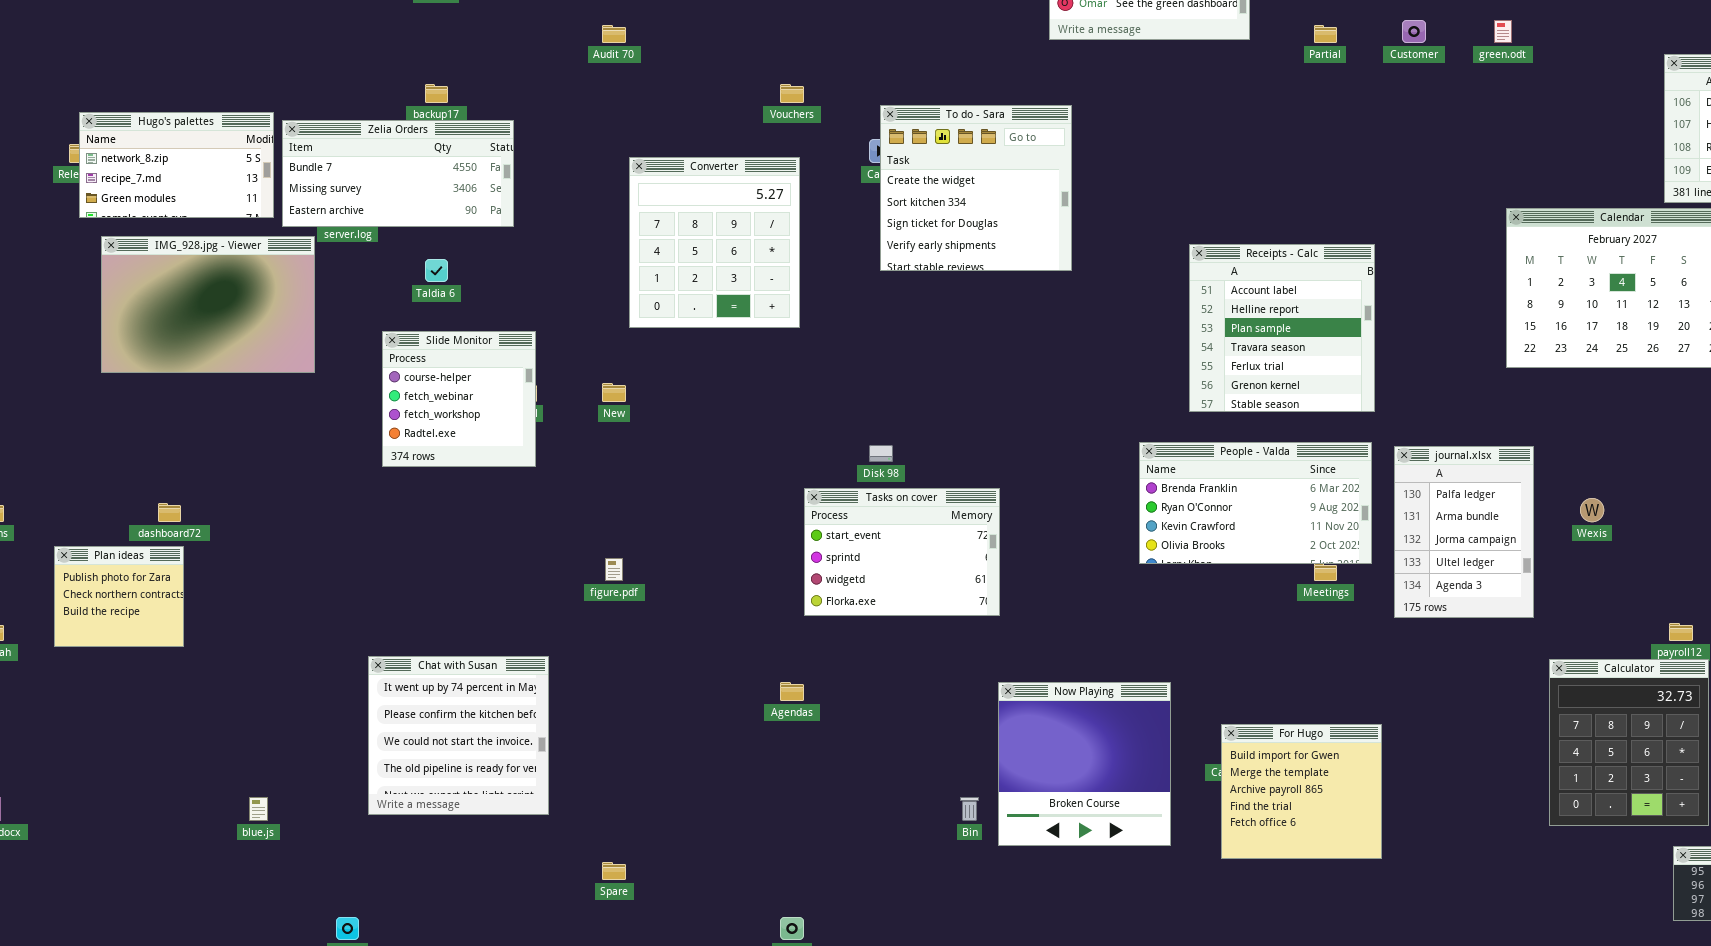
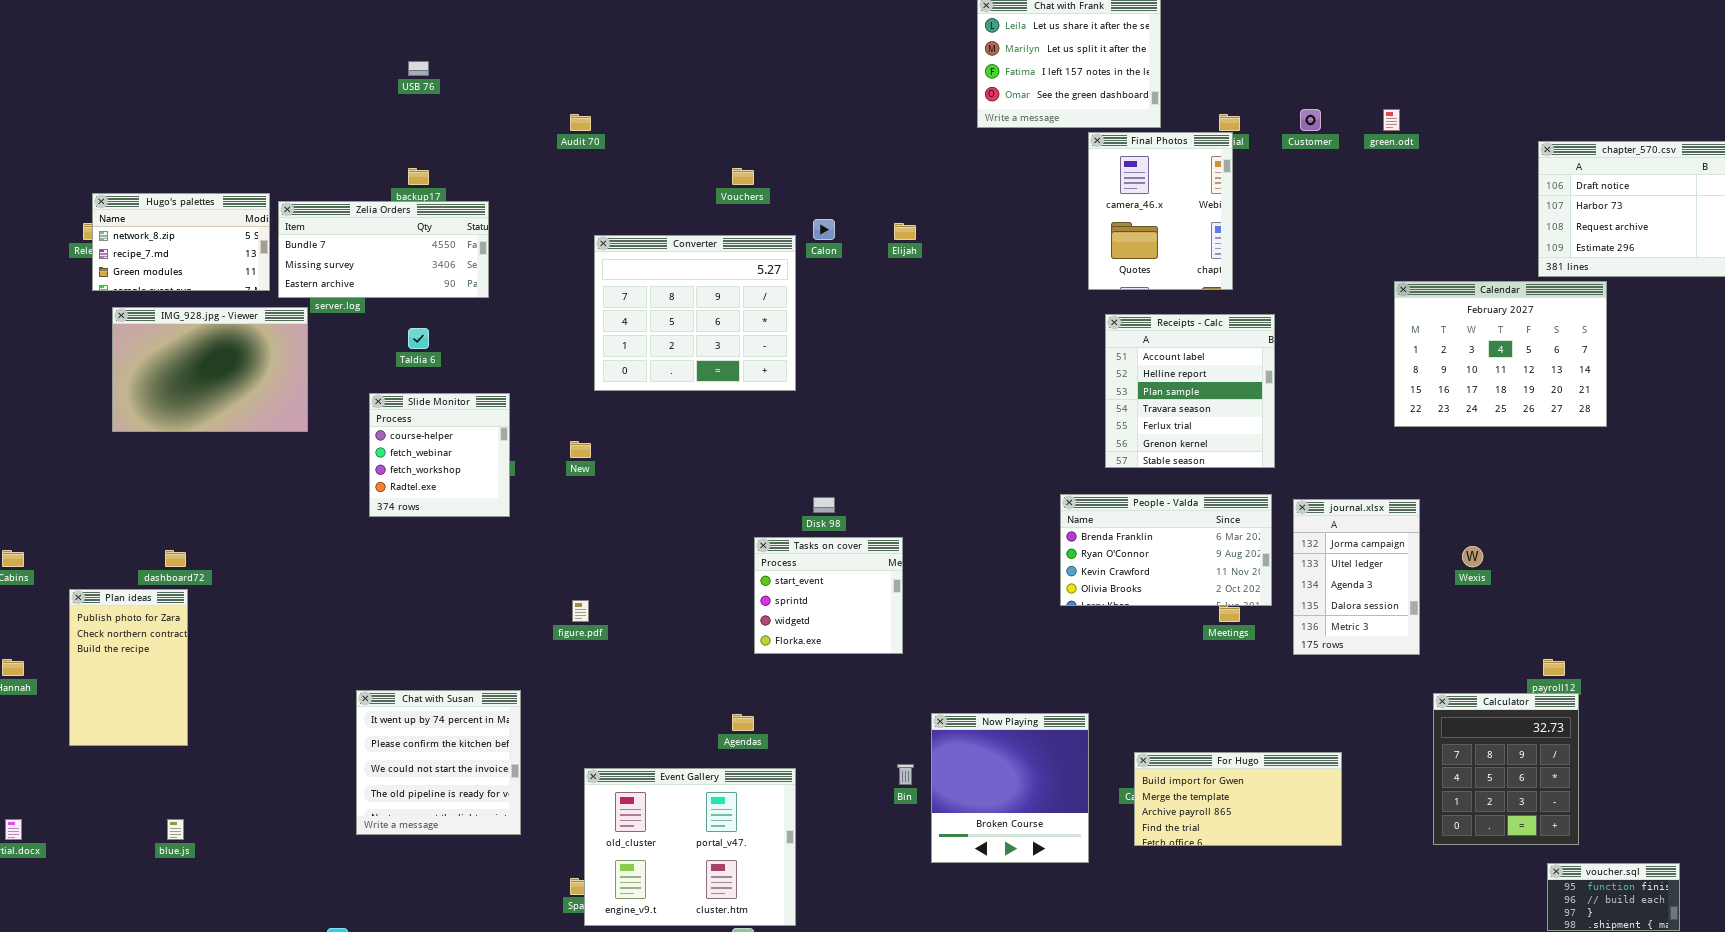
Final Photos: none -> [1088,132,1233,290], opened
To do - Sara: [880,105,1072,271] -> none, closed
Converter: [629,157,800,328] -> [594,235,796,391], resized
journal.xlsx: [1394,446,1534,618] -> [1293,499,1420,655], scrolled down 2 rows
Tasks on cover: [804,488,1000,616] -> [754,537,903,654], resized
Plan ideas: [54,546,184,647] -> [69,589,188,746], resized
For Hugo: [1221,724,1382,859] -> [1134,752,1342,846], resized
Event Gallery: none -> [584,768,796,926], opened
blue.js: [249,797,268,821] -> [167,819,184,840], moved
Bin: [960,797,979,821] -> [897,764,914,785], moved

